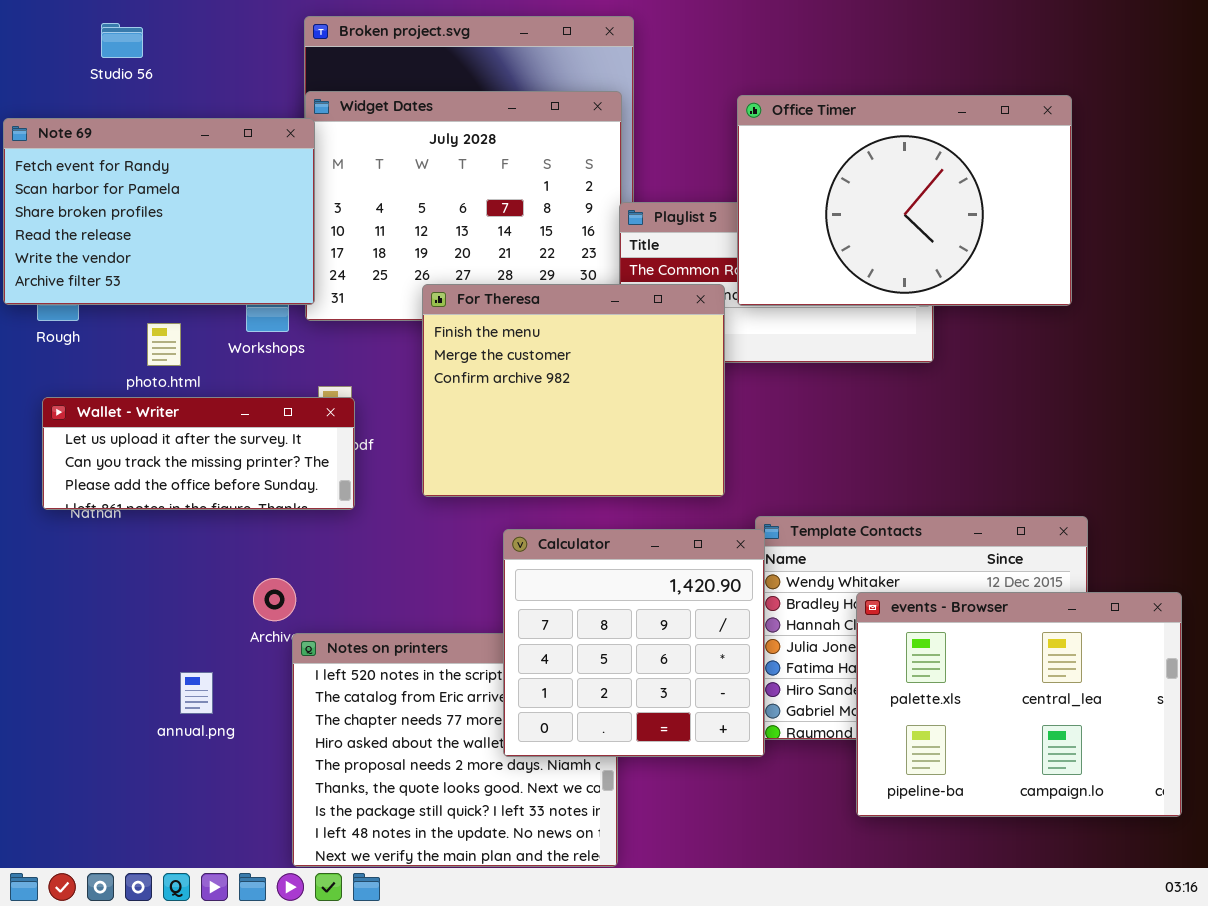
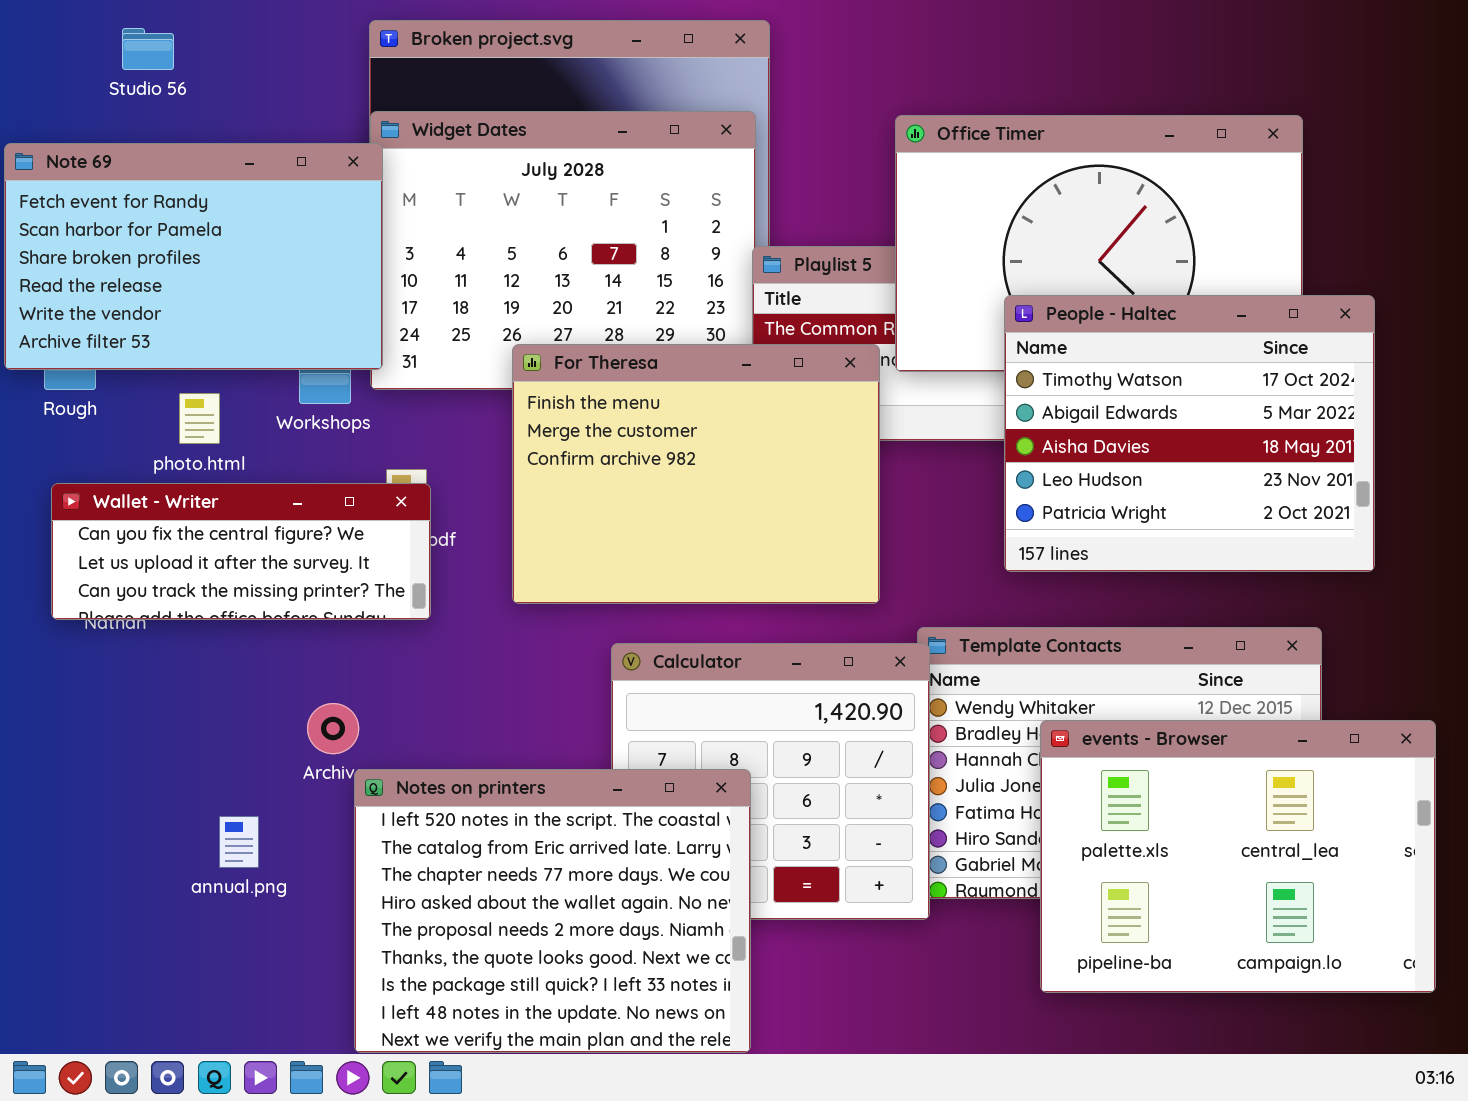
People - Haltec: none -> [1004,295,1375,572], opened
Wallet - Writer: [42,397,355,510] -> [51,483,431,620], scrolled up 1 row
Notes on printers: [292,633,618,867] -> [354,769,751,1053], raised

